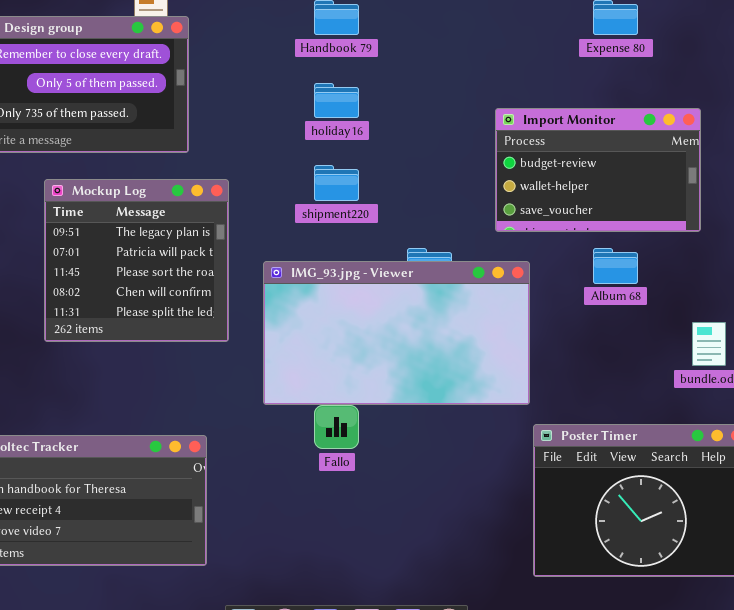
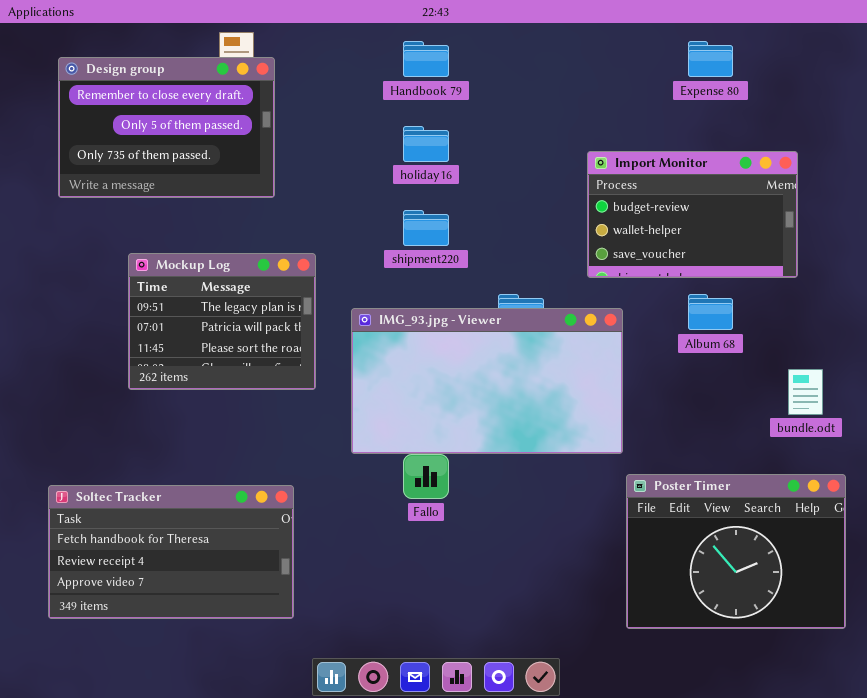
Mockup Log: [44,179,229,342] -> [128,253,316,390], resized

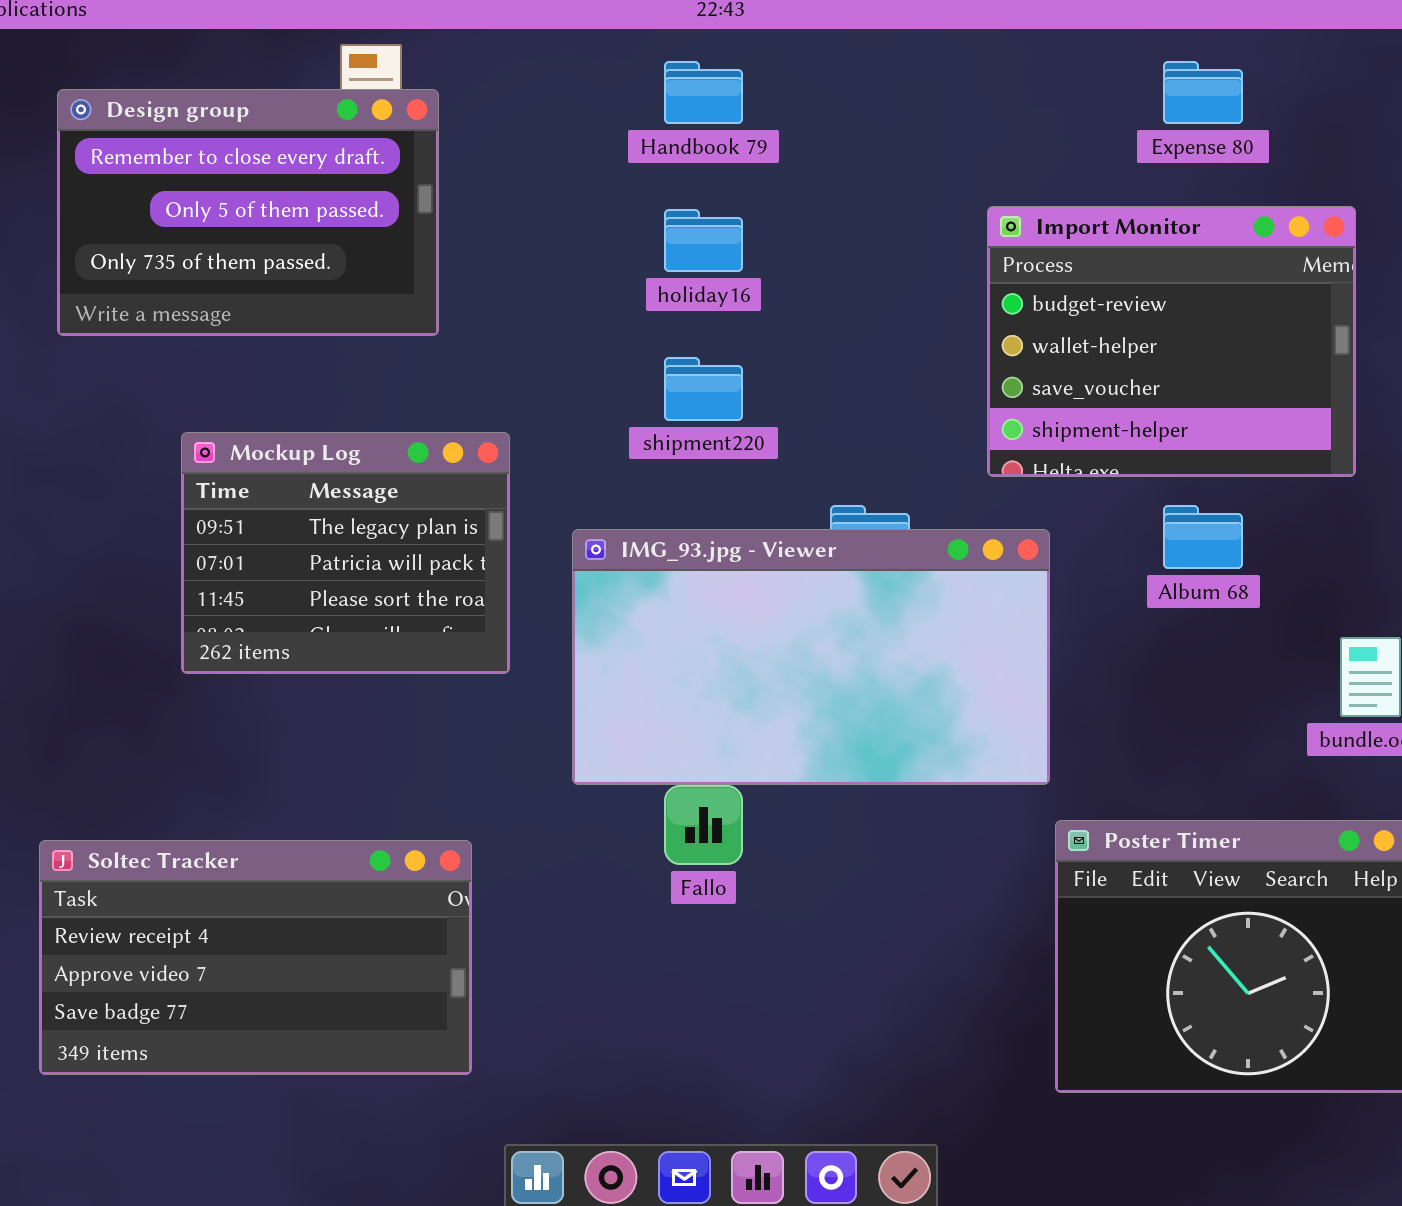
Import Monitor: [587,151,798,278] -> [987,206,1356,477], resized
Soltec Tracker: [48,485,294,619] -> [39,840,472,1075], scrolled down 1 row

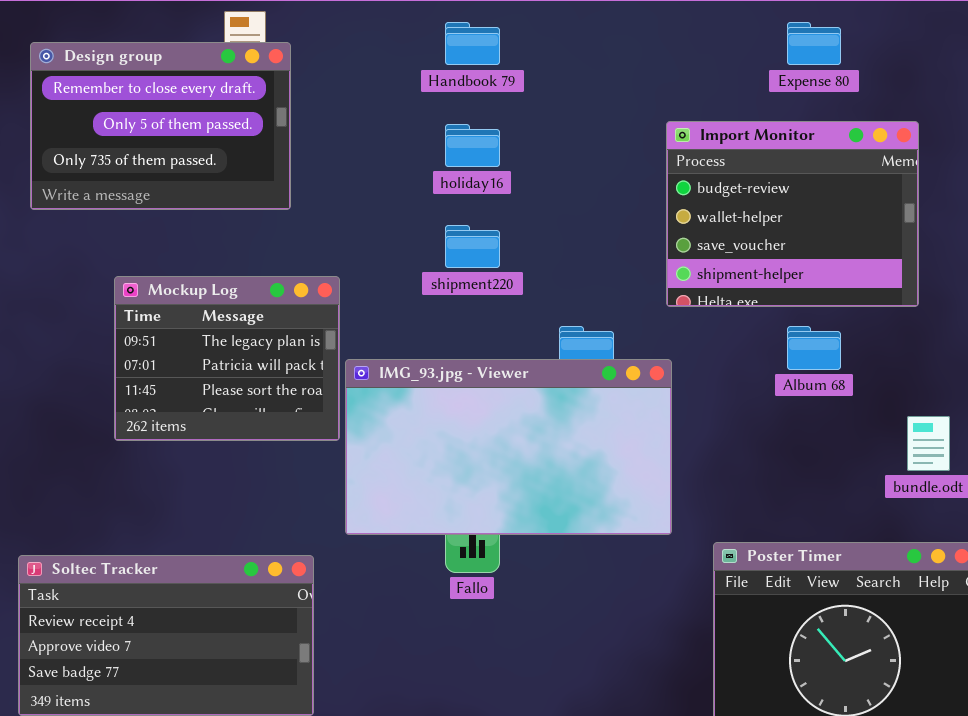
IMG_93.jpg - Viewer: [572,529,1050,785] -> [345,359,672,535], moved

